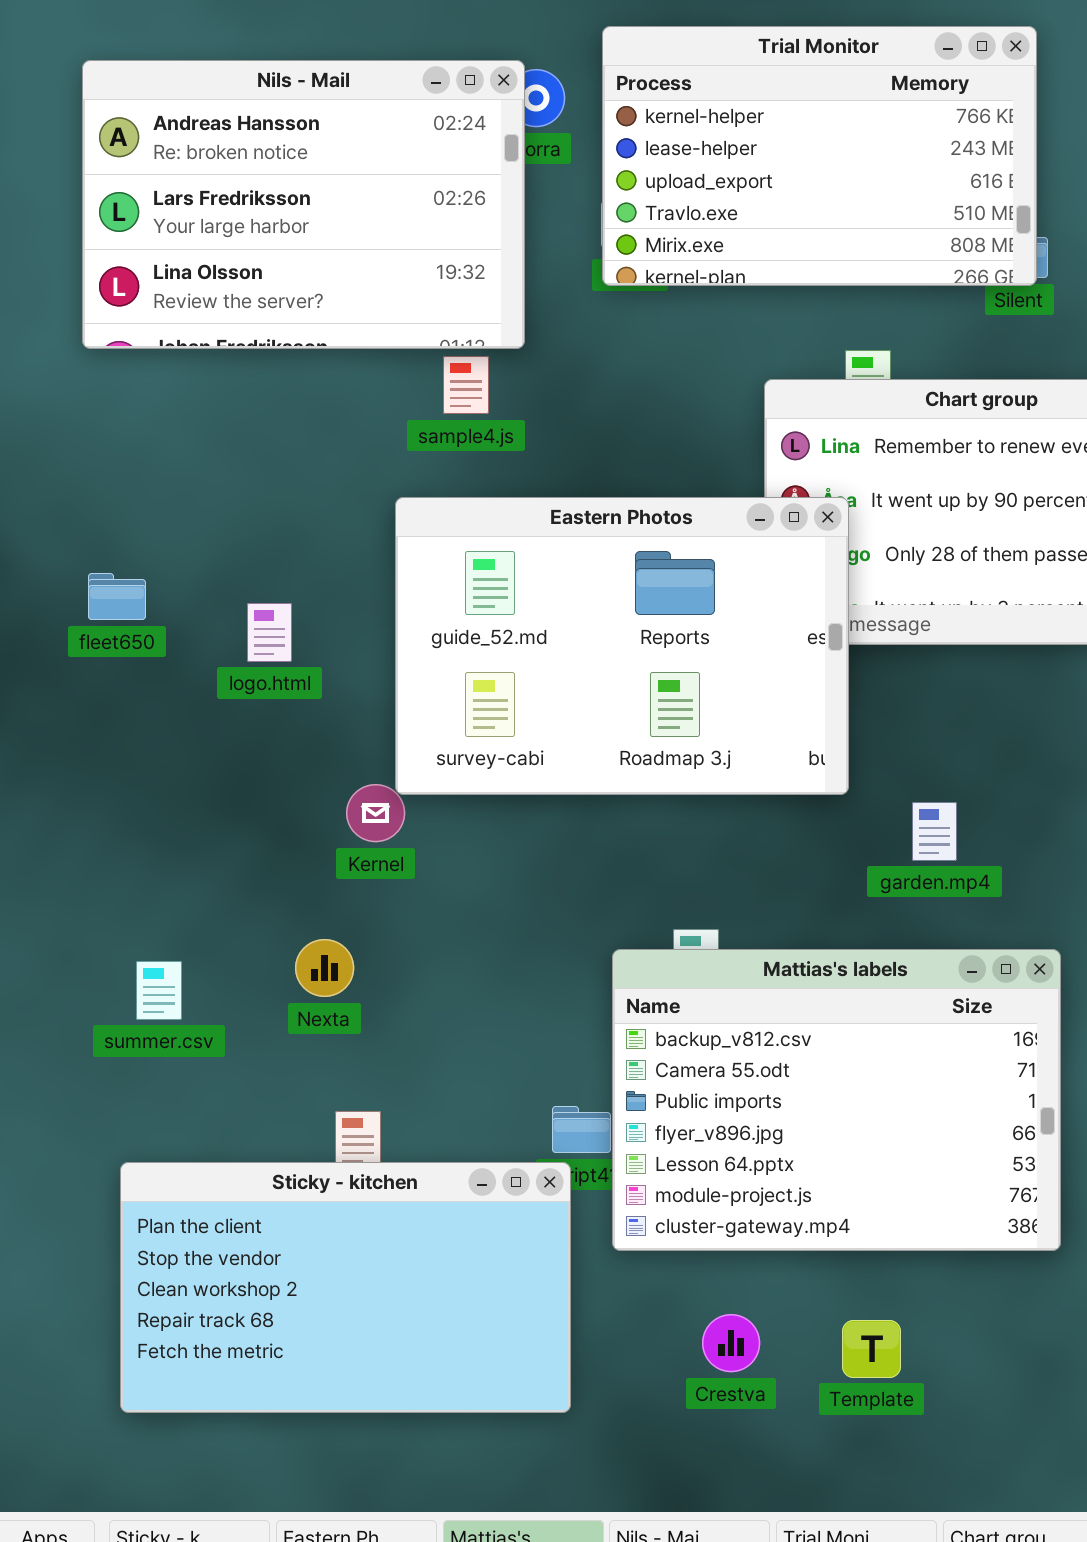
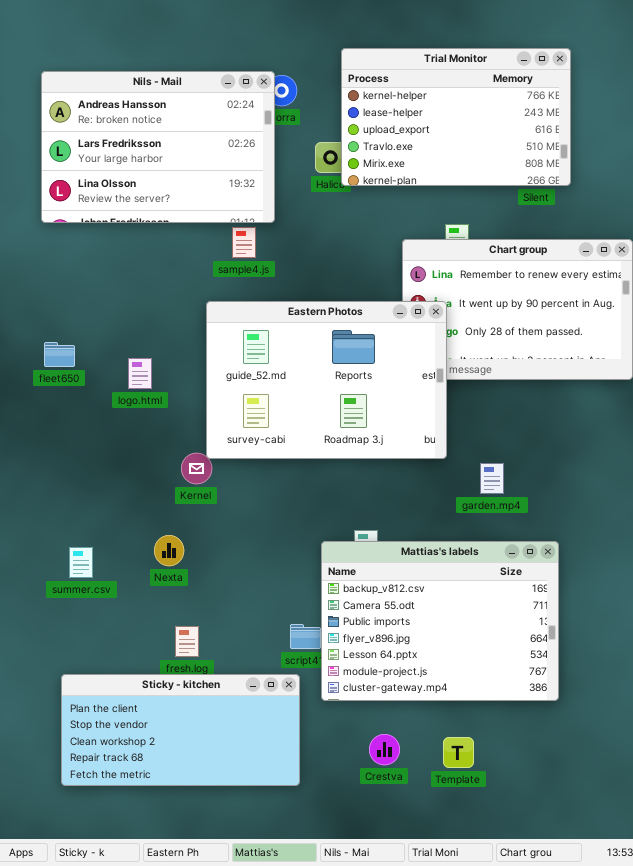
Trial Monitor: [602,26,1037,286] -> [341,48,571,186], moved
Sticky - kitchen: [120,1162,571,1413] -> [61,674,300,786], resized

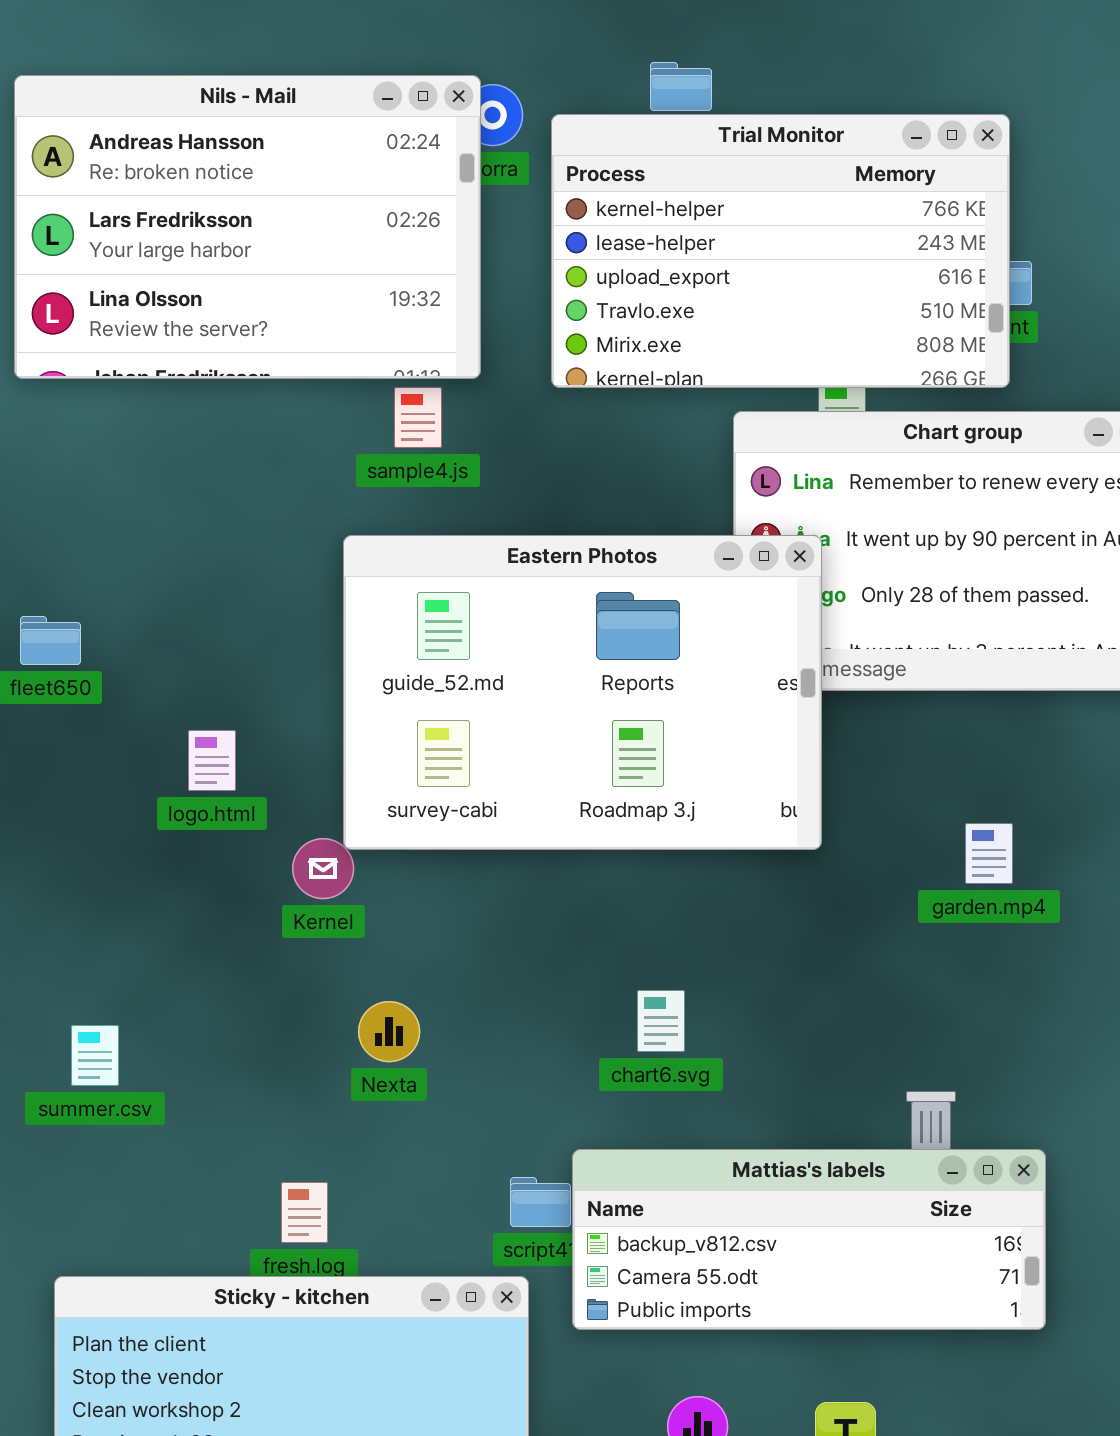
Trial Monitor: [341,48,571,186] -> [551,114,1010,388], moved
logo.html: [128,358,152,389] -> [188,730,236,791], moved
garden.mp4: [480,463,504,494] -> [965,823,1013,884], moved
Nexta: [154,535,184,566] -> [358,1001,420,1062], moved
Mattias's labels: [321,541,559,701] -> [572,1149,1046,1330], resized

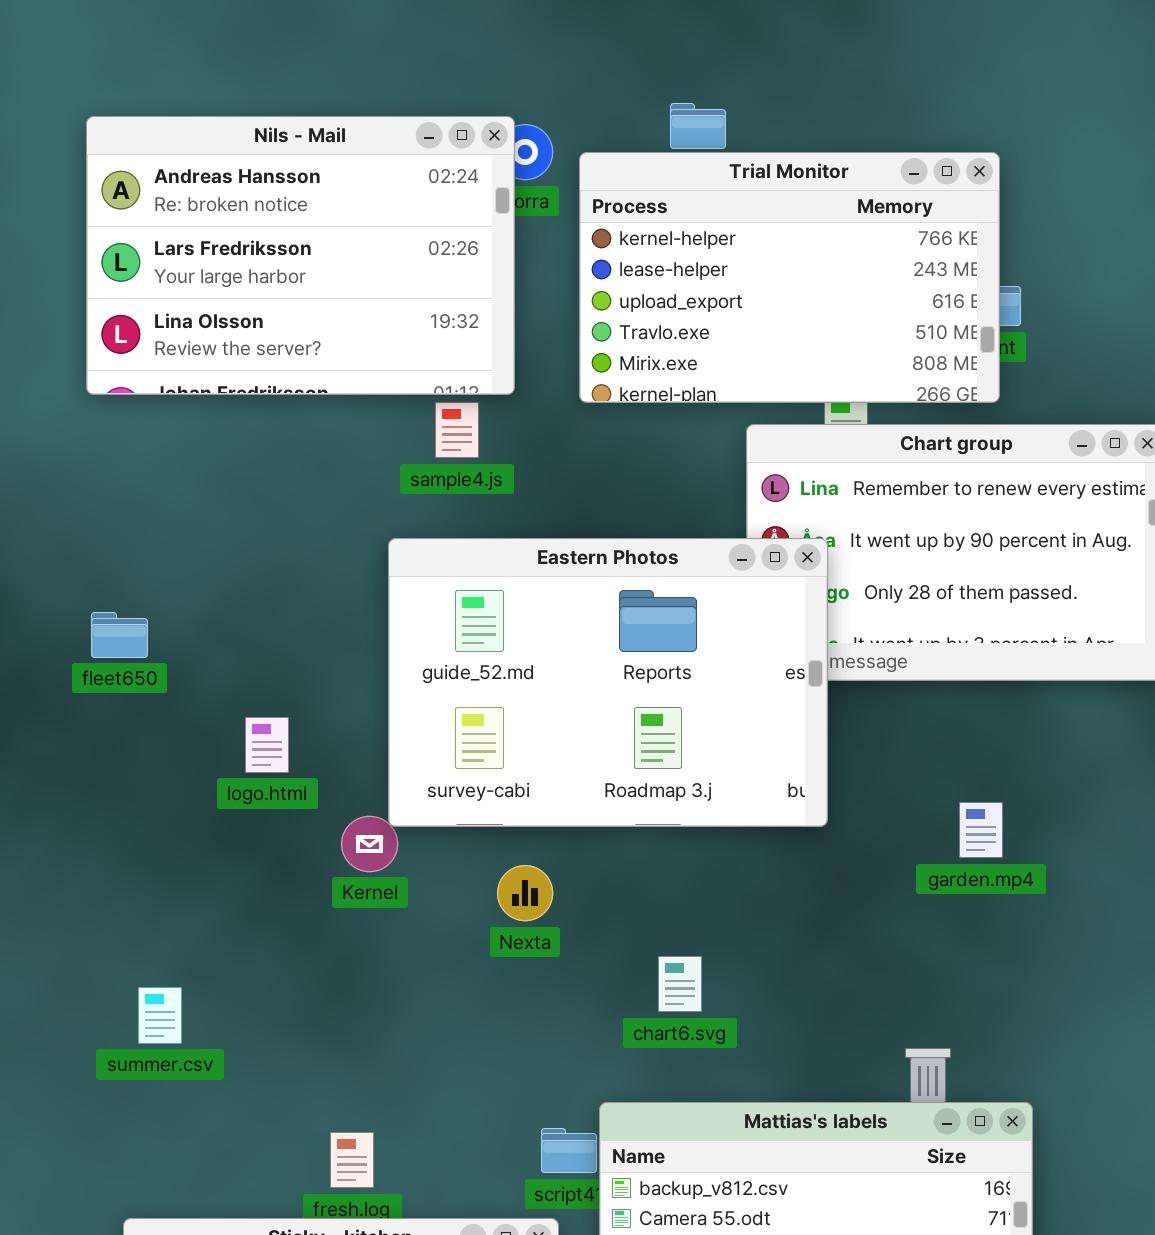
Nexta: [358,1001,420,1062] -> [497,865,553,921], moved

